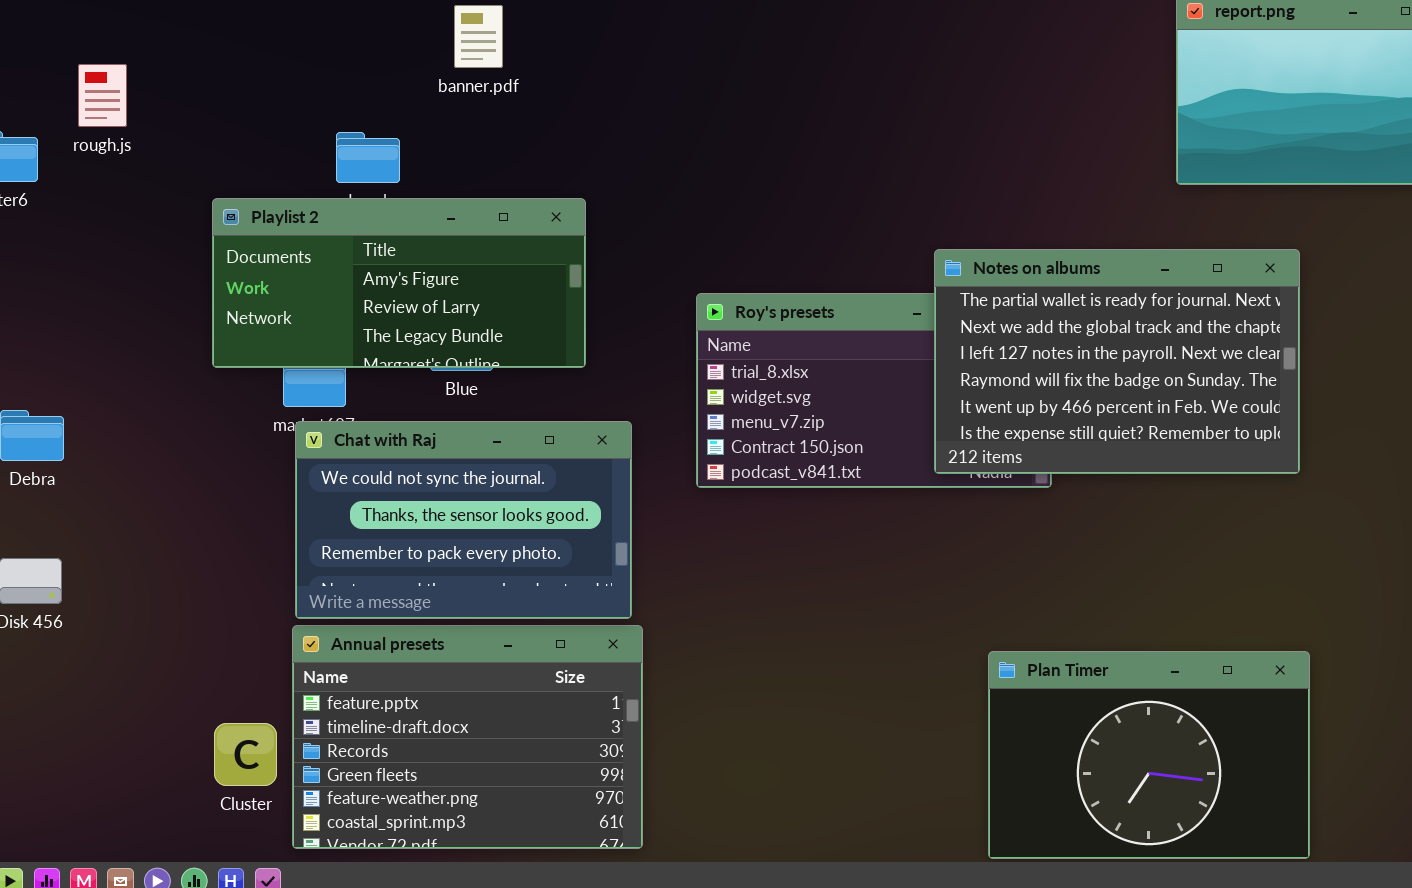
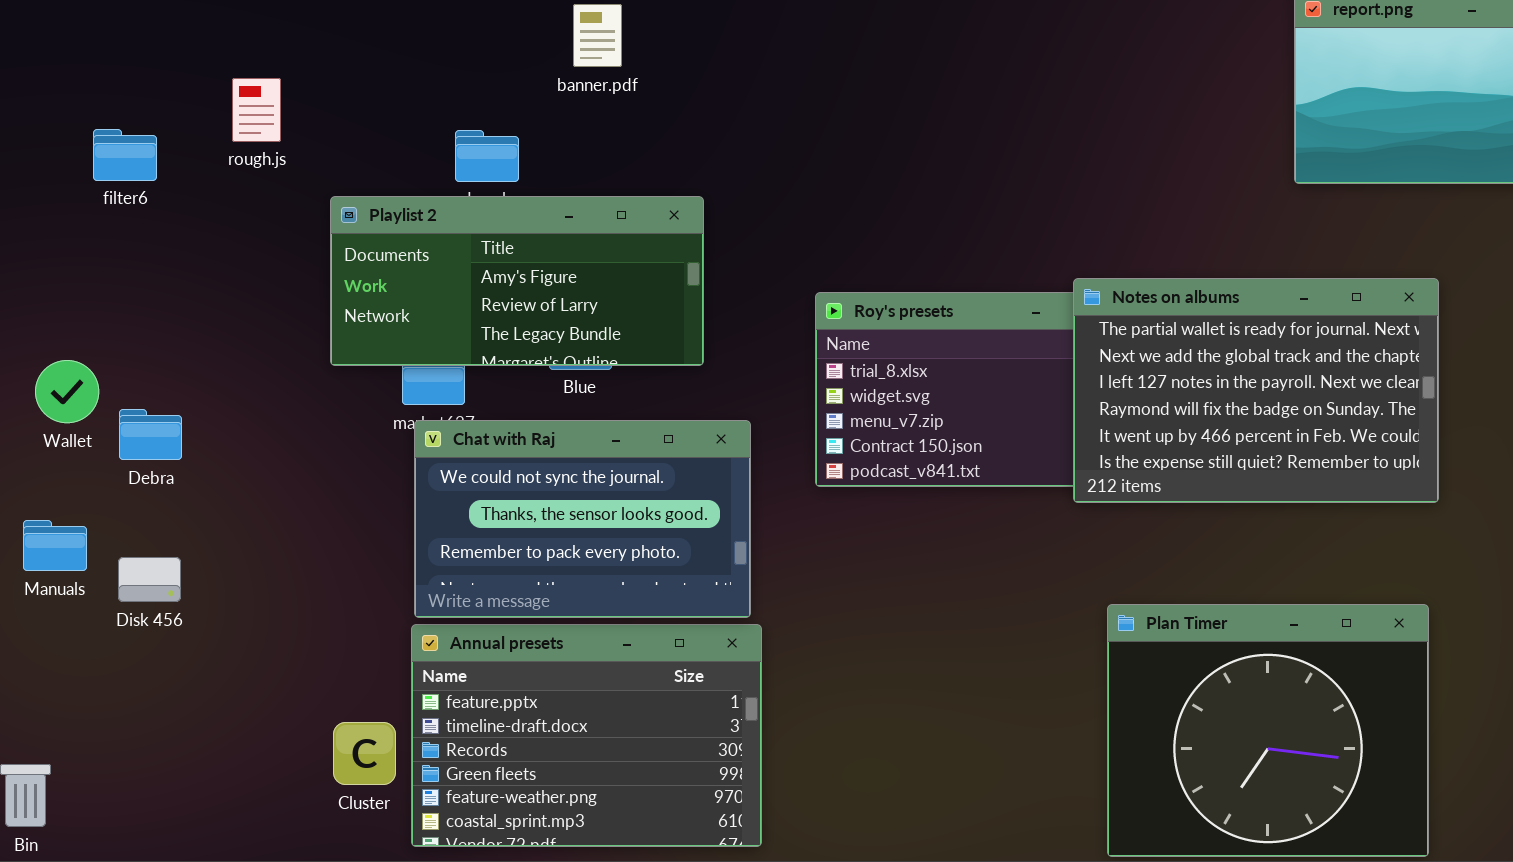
rough.js: [78,64,127,127] -> [232,78,281,142], moved
Notes on albums: [934,249,1300,474] -> [1073,278,1439,503], moved
Plan Timer: [988,651,1310,859] -> [1107,604,1429,857], resized

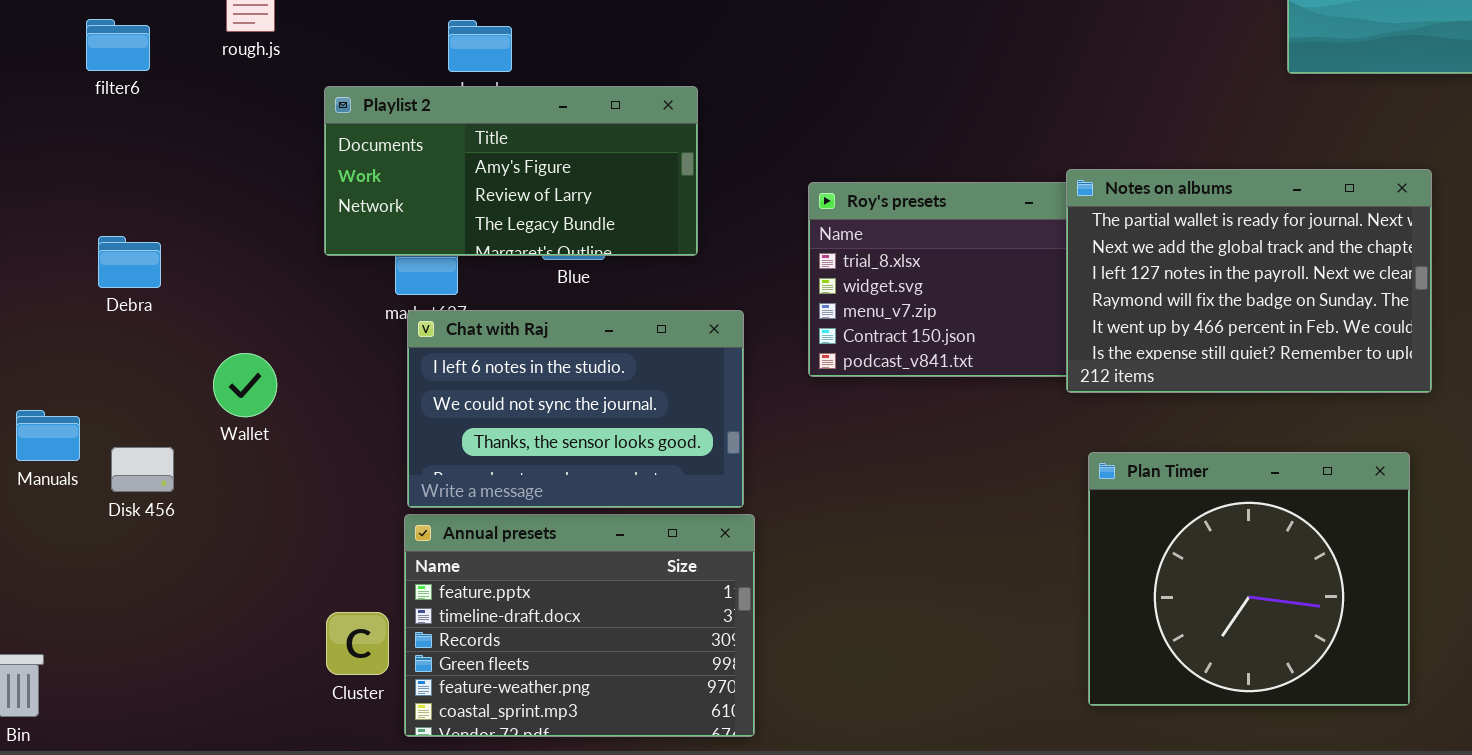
Wallet: [35,360,99,423] -> [213,353,277,417], moved
Debra: [119,409,182,460] -> [98,236,161,288], moved
Chat with Raj: [414,420,751,618] -> [407,310,744,508], scrolled up 1 row
Plan Timer: [1107,604,1429,857] -> [1088,452,1410,706], moved

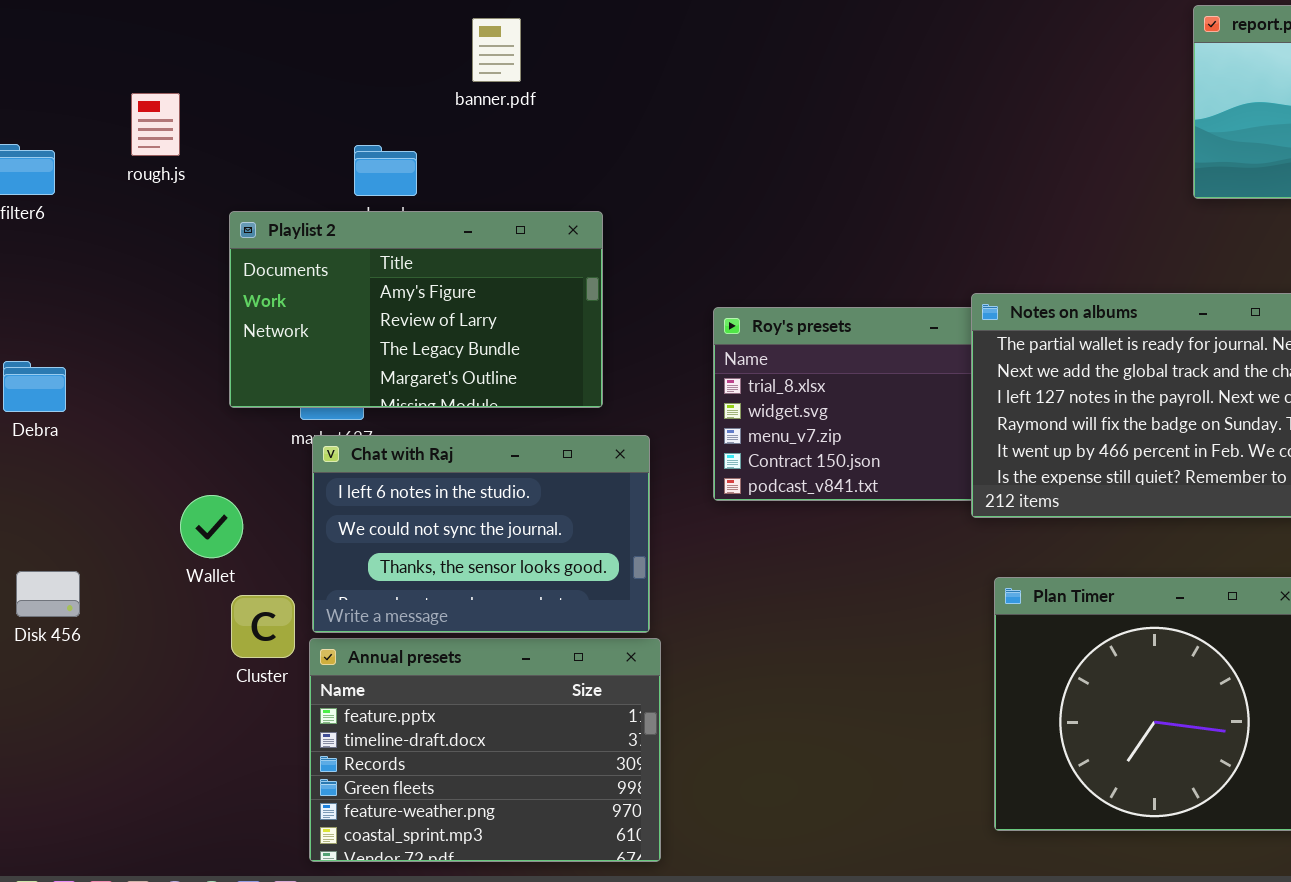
Playlist 2: [324,86,698,256] -> [229,211,603,408], resized
Wallet: [213,353,277,417] -> [180,495,243,558], moved
Cluster: [326,612,389,675] -> [231,595,295,658], moved

